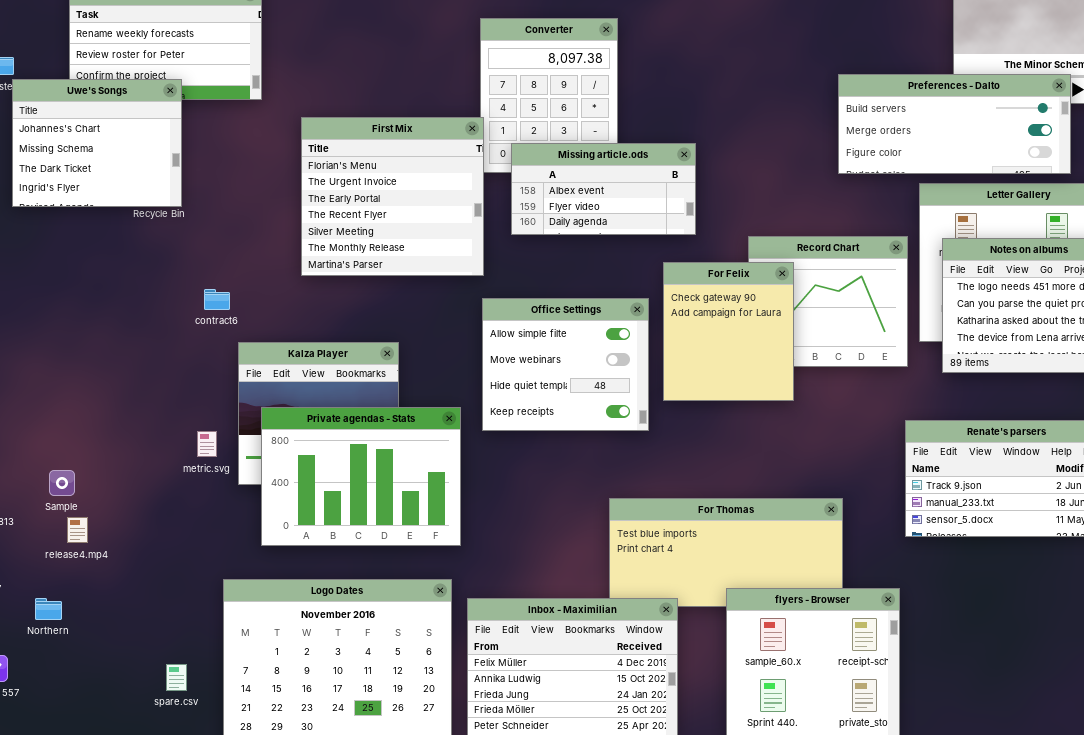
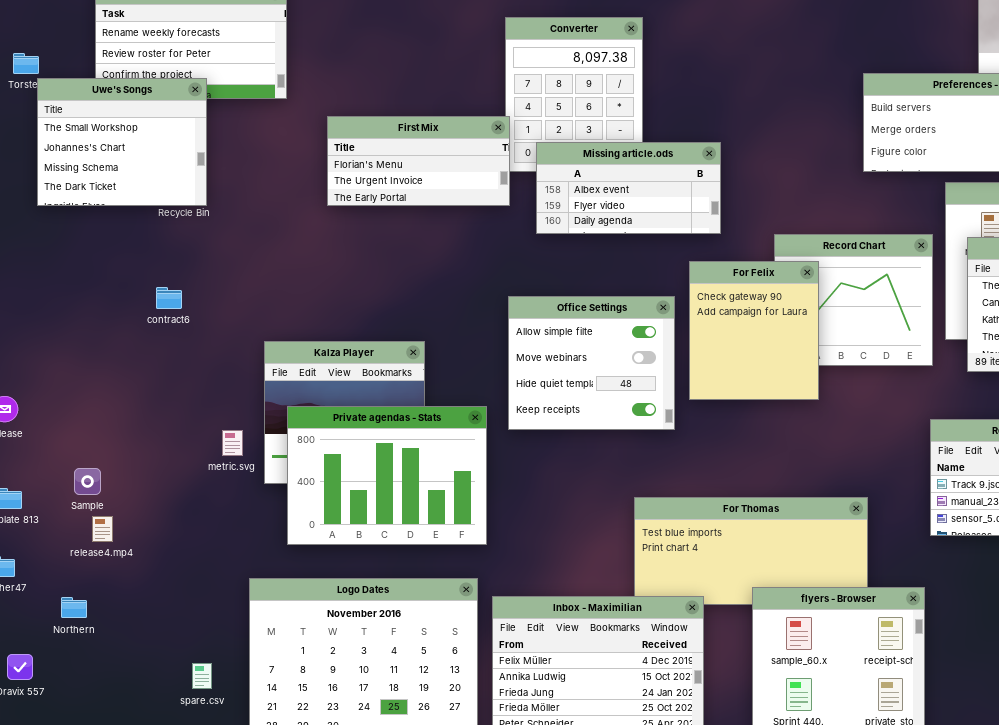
Uwe's Songs: [12,79,182,207] -> [37,78,207,206], scrolled up 1 row
First Mix: [301,117,484,276] -> [327,116,510,206], resized
contract6: [204,289,230,310] -> [156,287,182,309], moved

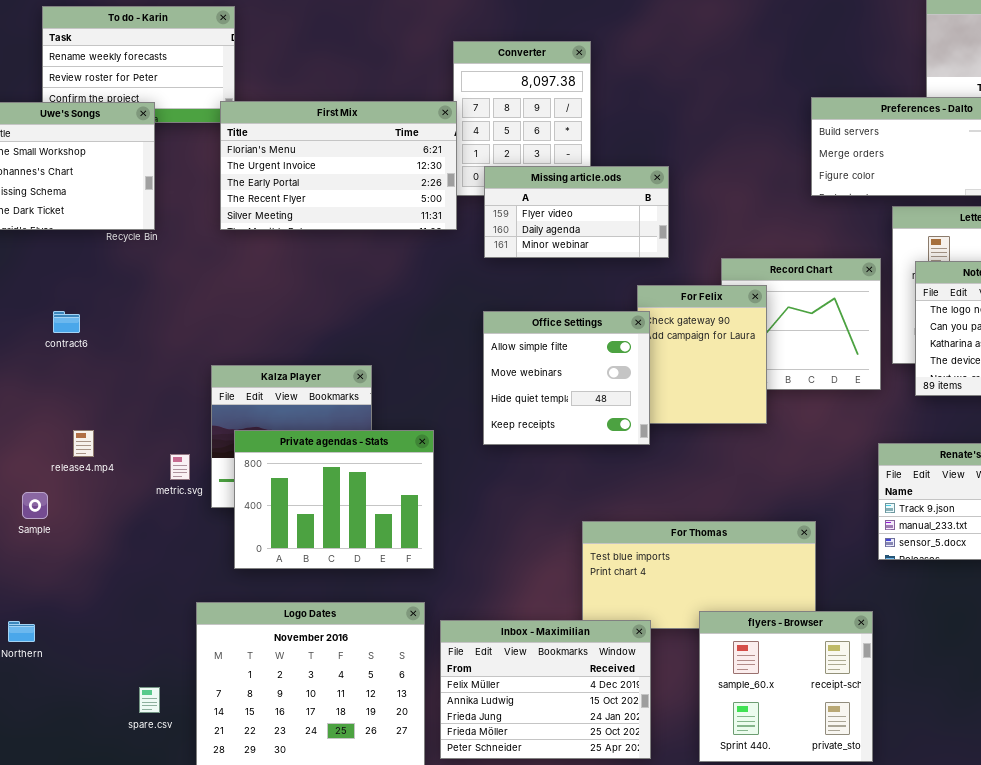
First Mix: [327,116,510,206] -> [220,101,457,230], resized
Missing article.ods: [536,142,721,234] -> [484,166,669,258], scrolled down 1 row
contract6: [156,287,182,309] -> [53,311,80,333], moved
Office Settings: [508,296,675,430] -> [483,311,650,445], moved
release4.mp4: [92,516,113,542] -> [73,430,94,457], moved

